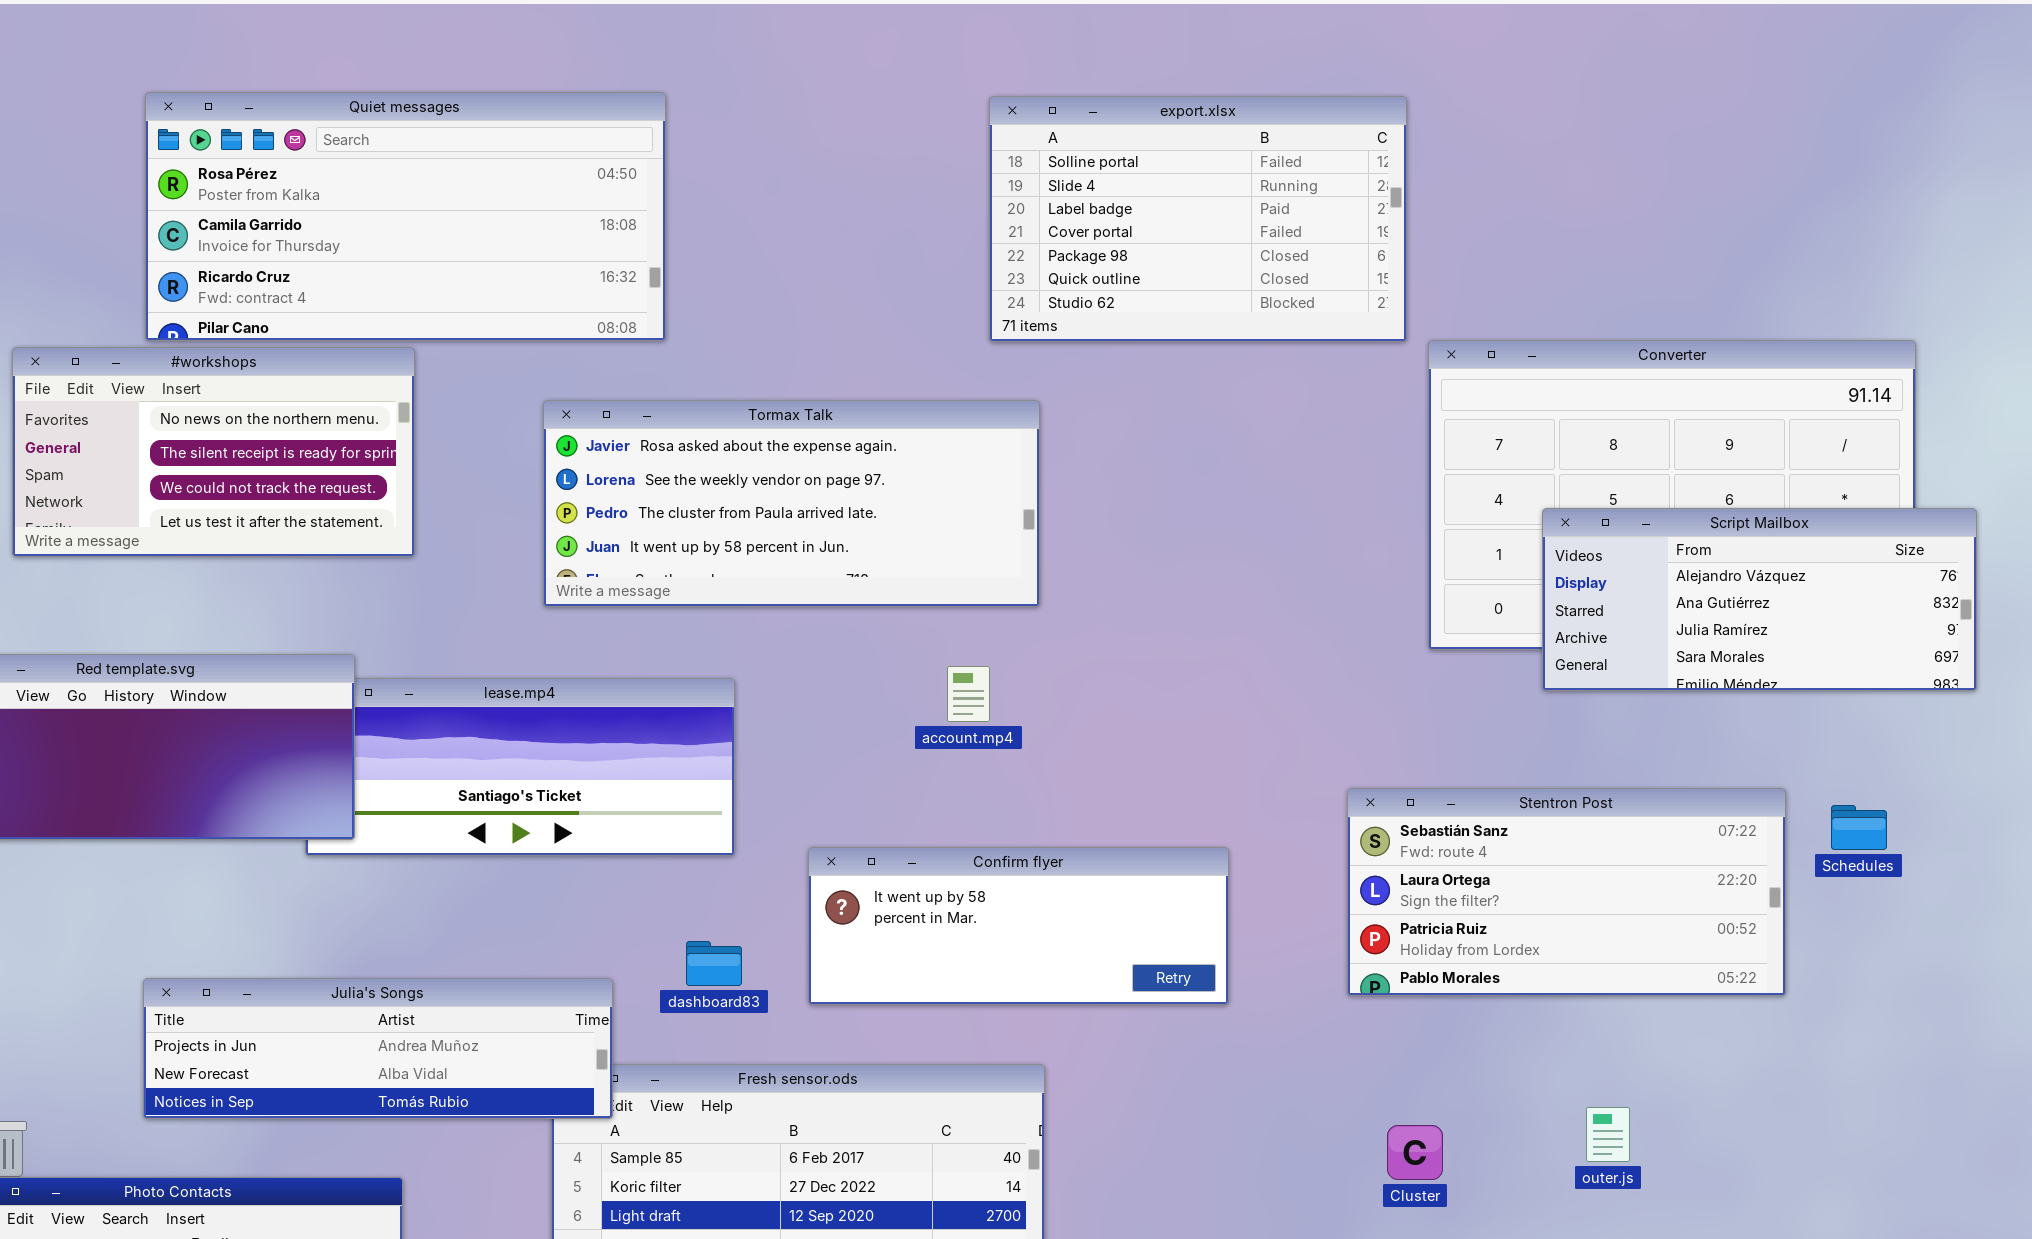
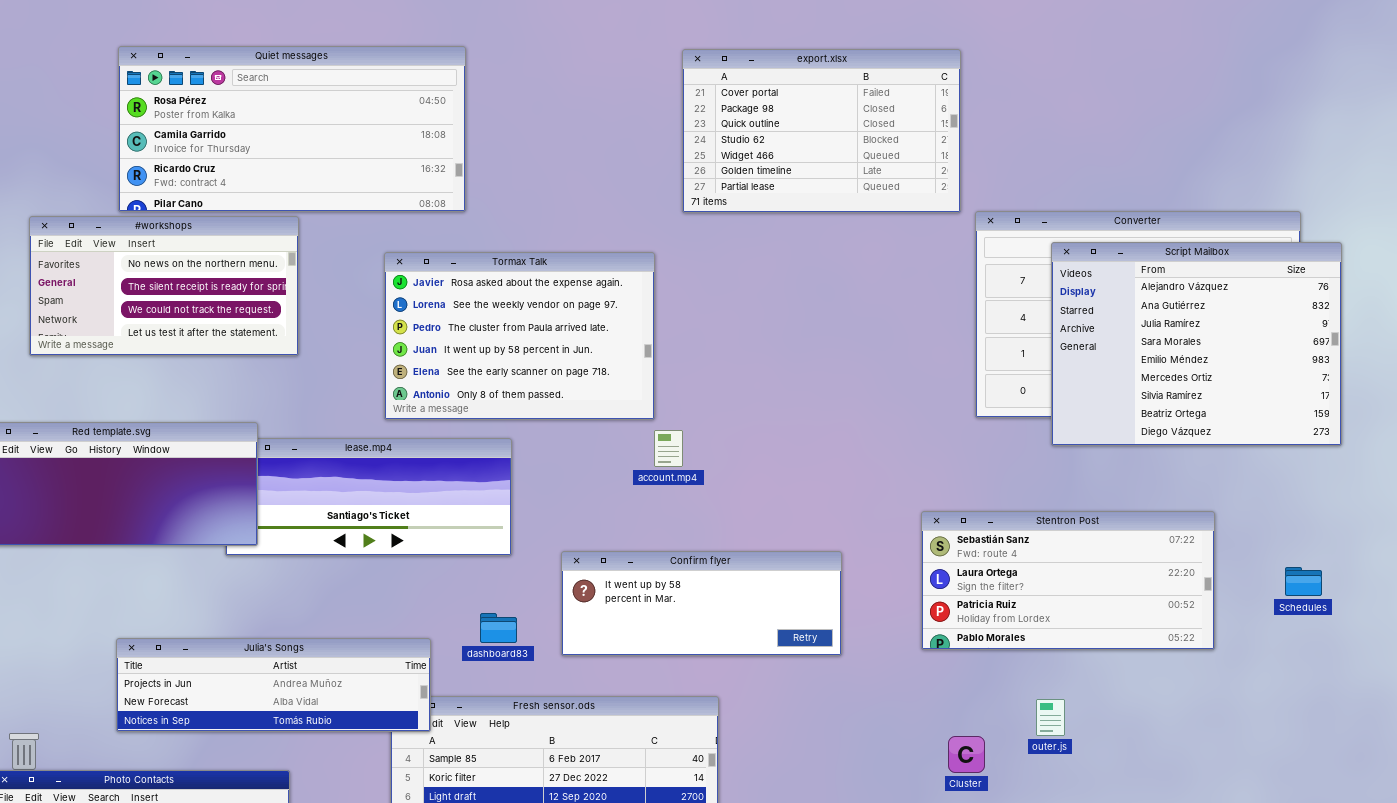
export.xlsx: [989,96,1407,342] -> [682,49,961,213], scrolled down 3 rows
Tormax Talk: [543,400,1040,607] -> [384,252,655,420], resized
Script Mailbox: [1542,508,1977,691] -> [1051,242,1342,446], resized
Schedules: [1831,805,1887,850] -> [1285,567,1322,596], moved
outer.js: [1586,1107,1630,1162] -> [1036,699,1065,736], moved

